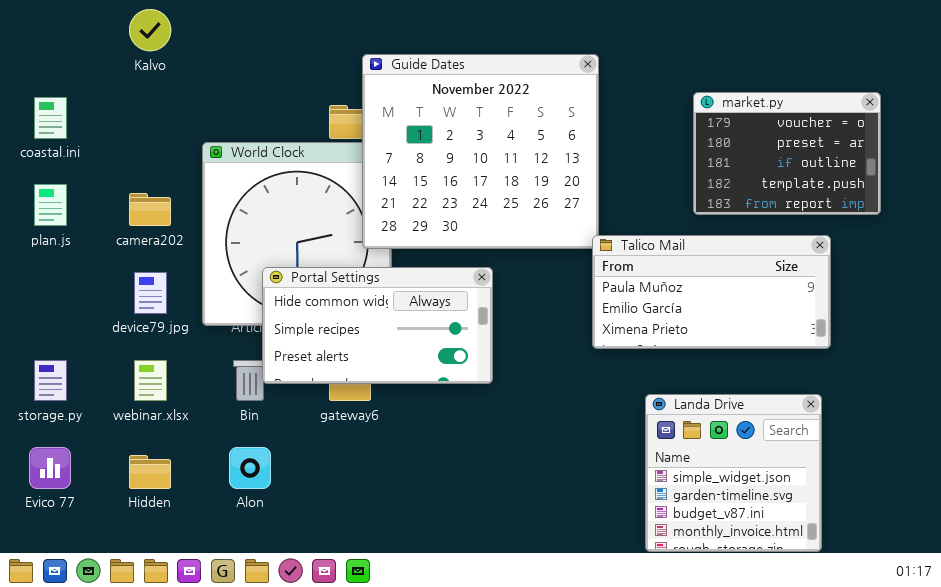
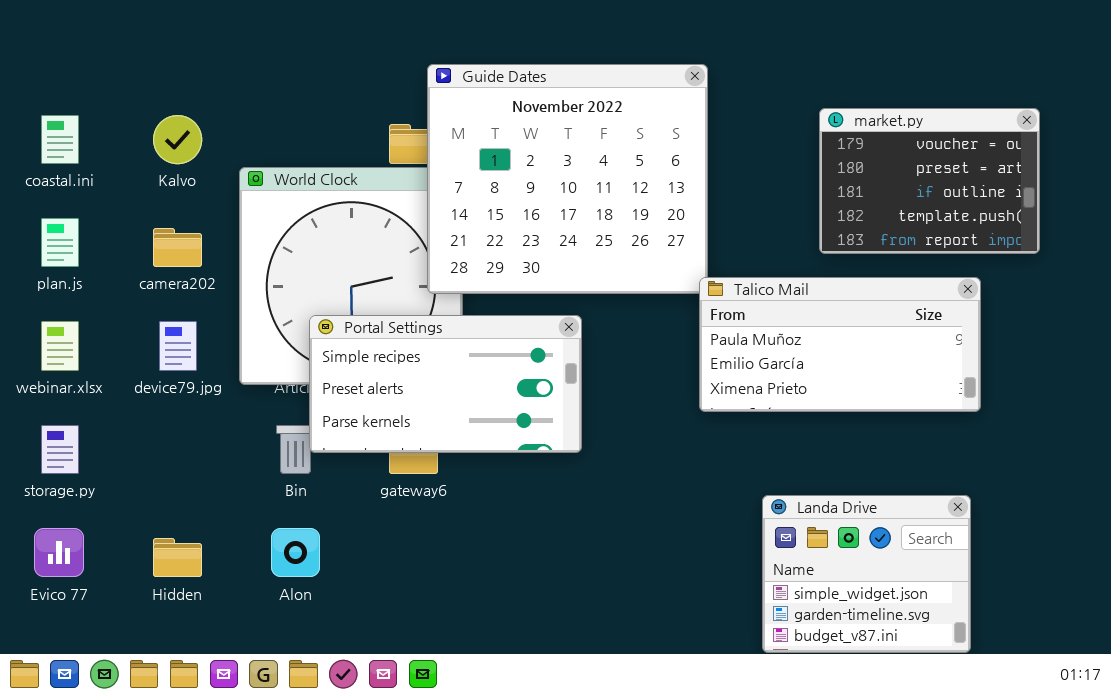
Kalvo: [129,9,171,51] -> [153,115,202,164], moved
Portal Settings: [262,267,493,384] -> [309,315,582,453], scrolled down 1 row
webinar.xlsx: [134,360,167,401] -> [41,321,79,371], moved
Landa Drive: [645,394,822,552] -> [762,495,971,653], resized

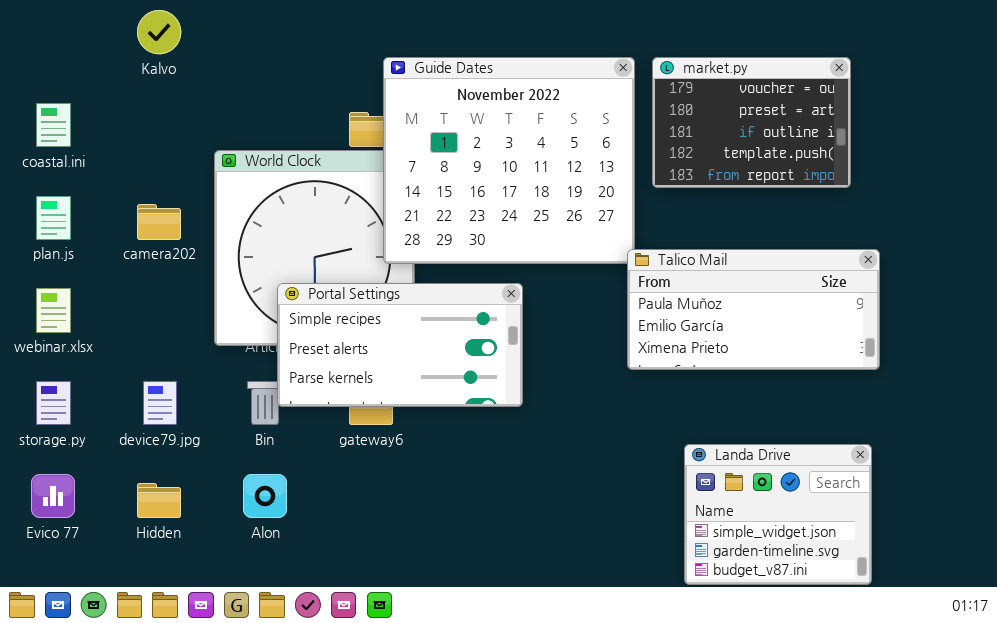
market.py: [819,108,1040,254] -> [652,57,851,188], moved
Kalvo: [153,115,202,164] -> [137,10,181,54], moved
device79.jpg: [159,321,197,371] -> [143,381,177,425], moved

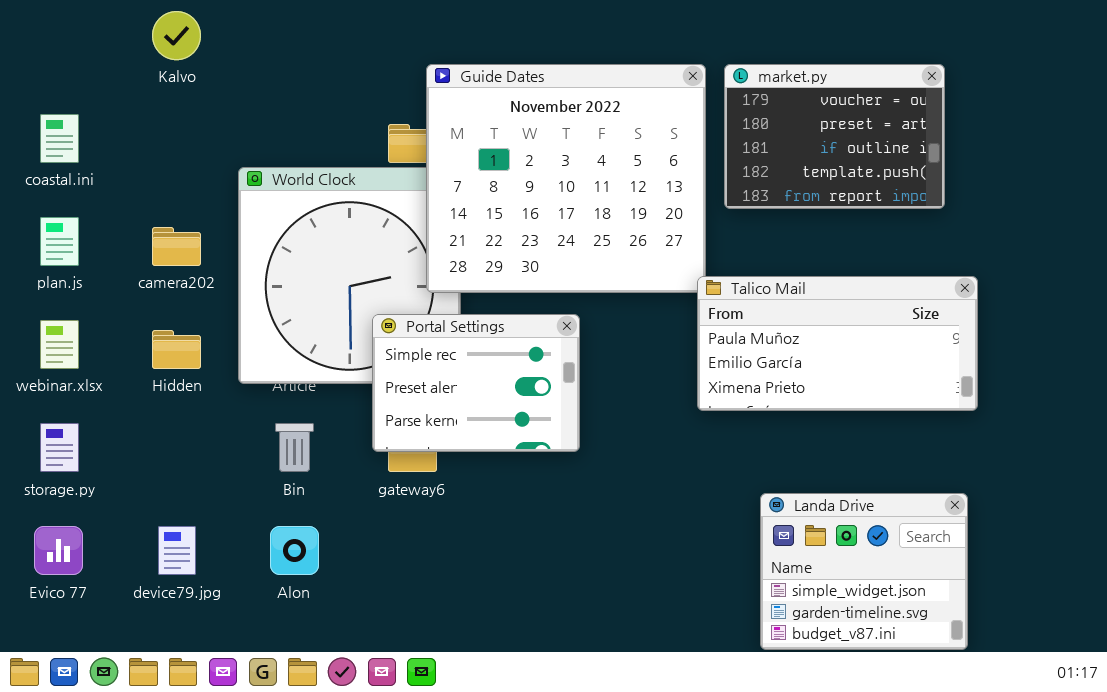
Portal Settings: [277,283,523,407] -> [372,314,580,452], resized
device79.jpg: [143,381,177,425] -> [158,526,196,575], moved
Hidden: [137,483,181,518] -> [152,330,201,369], moved

